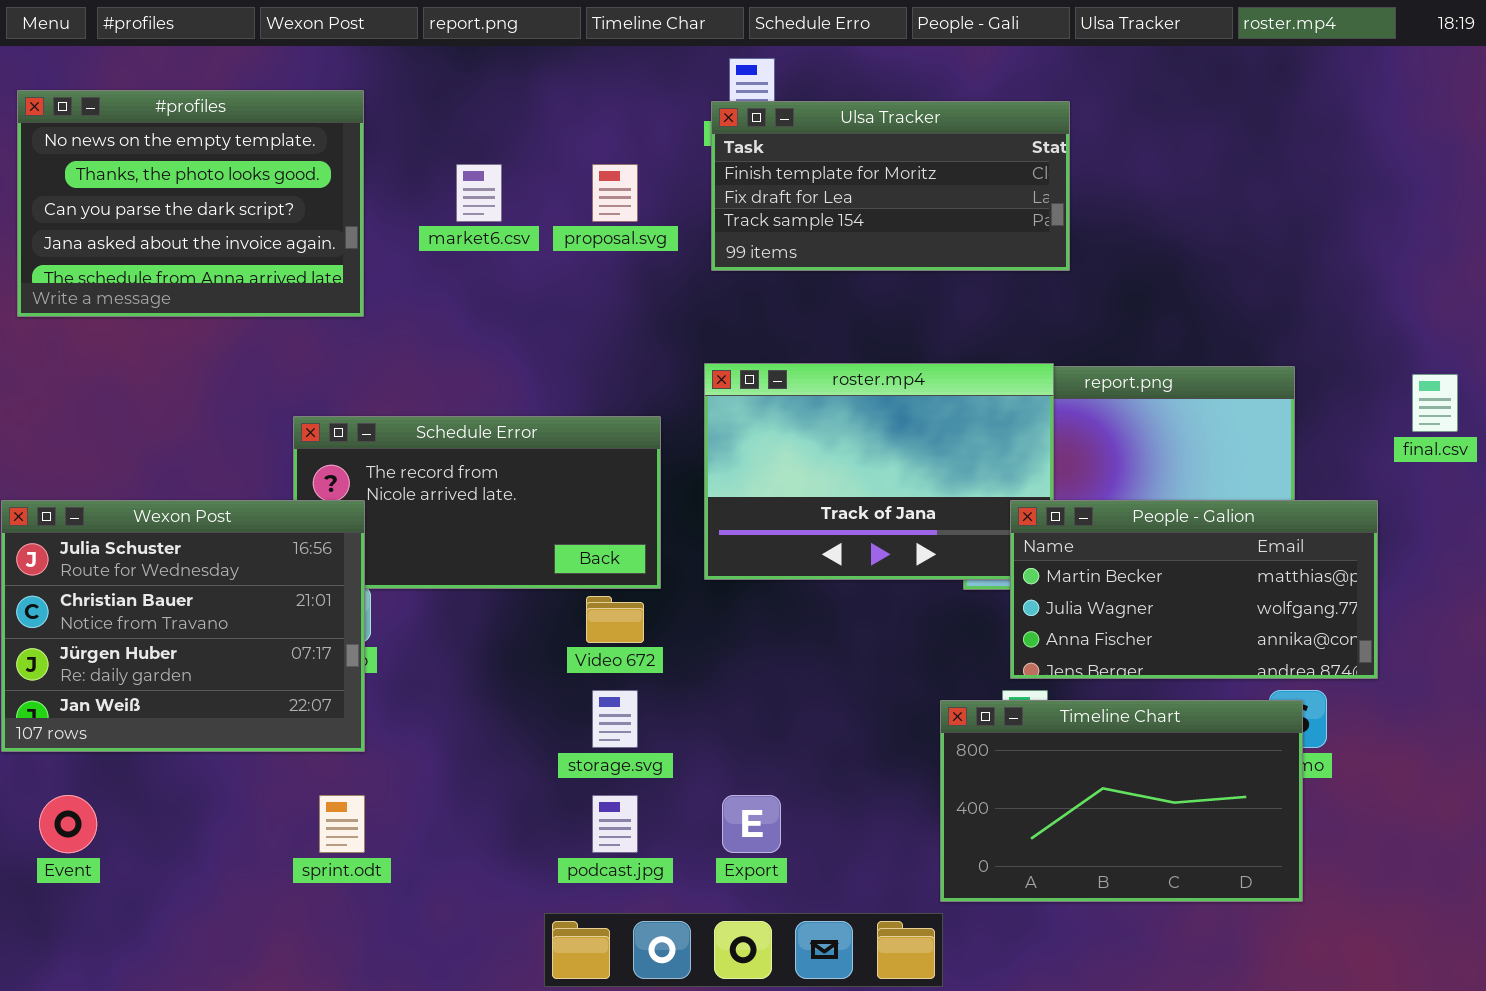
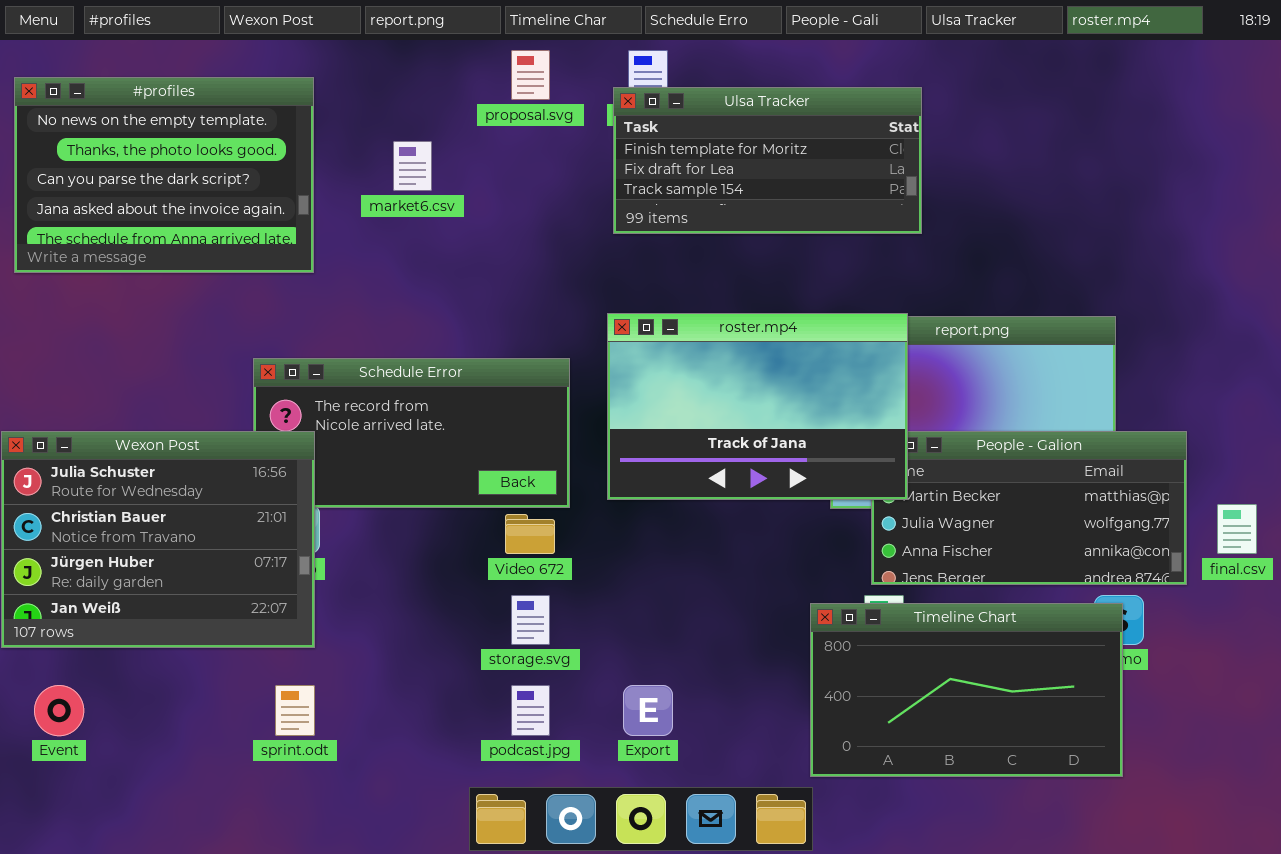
proposal.svg: [592,164,638,222] -> [511,50,550,100], moved
roster.mp4: [704,363,1054,580] -> [607,313,908,500], raised
final.csv: [1412,374,1458,432] -> [1217,504,1257,554], moved

